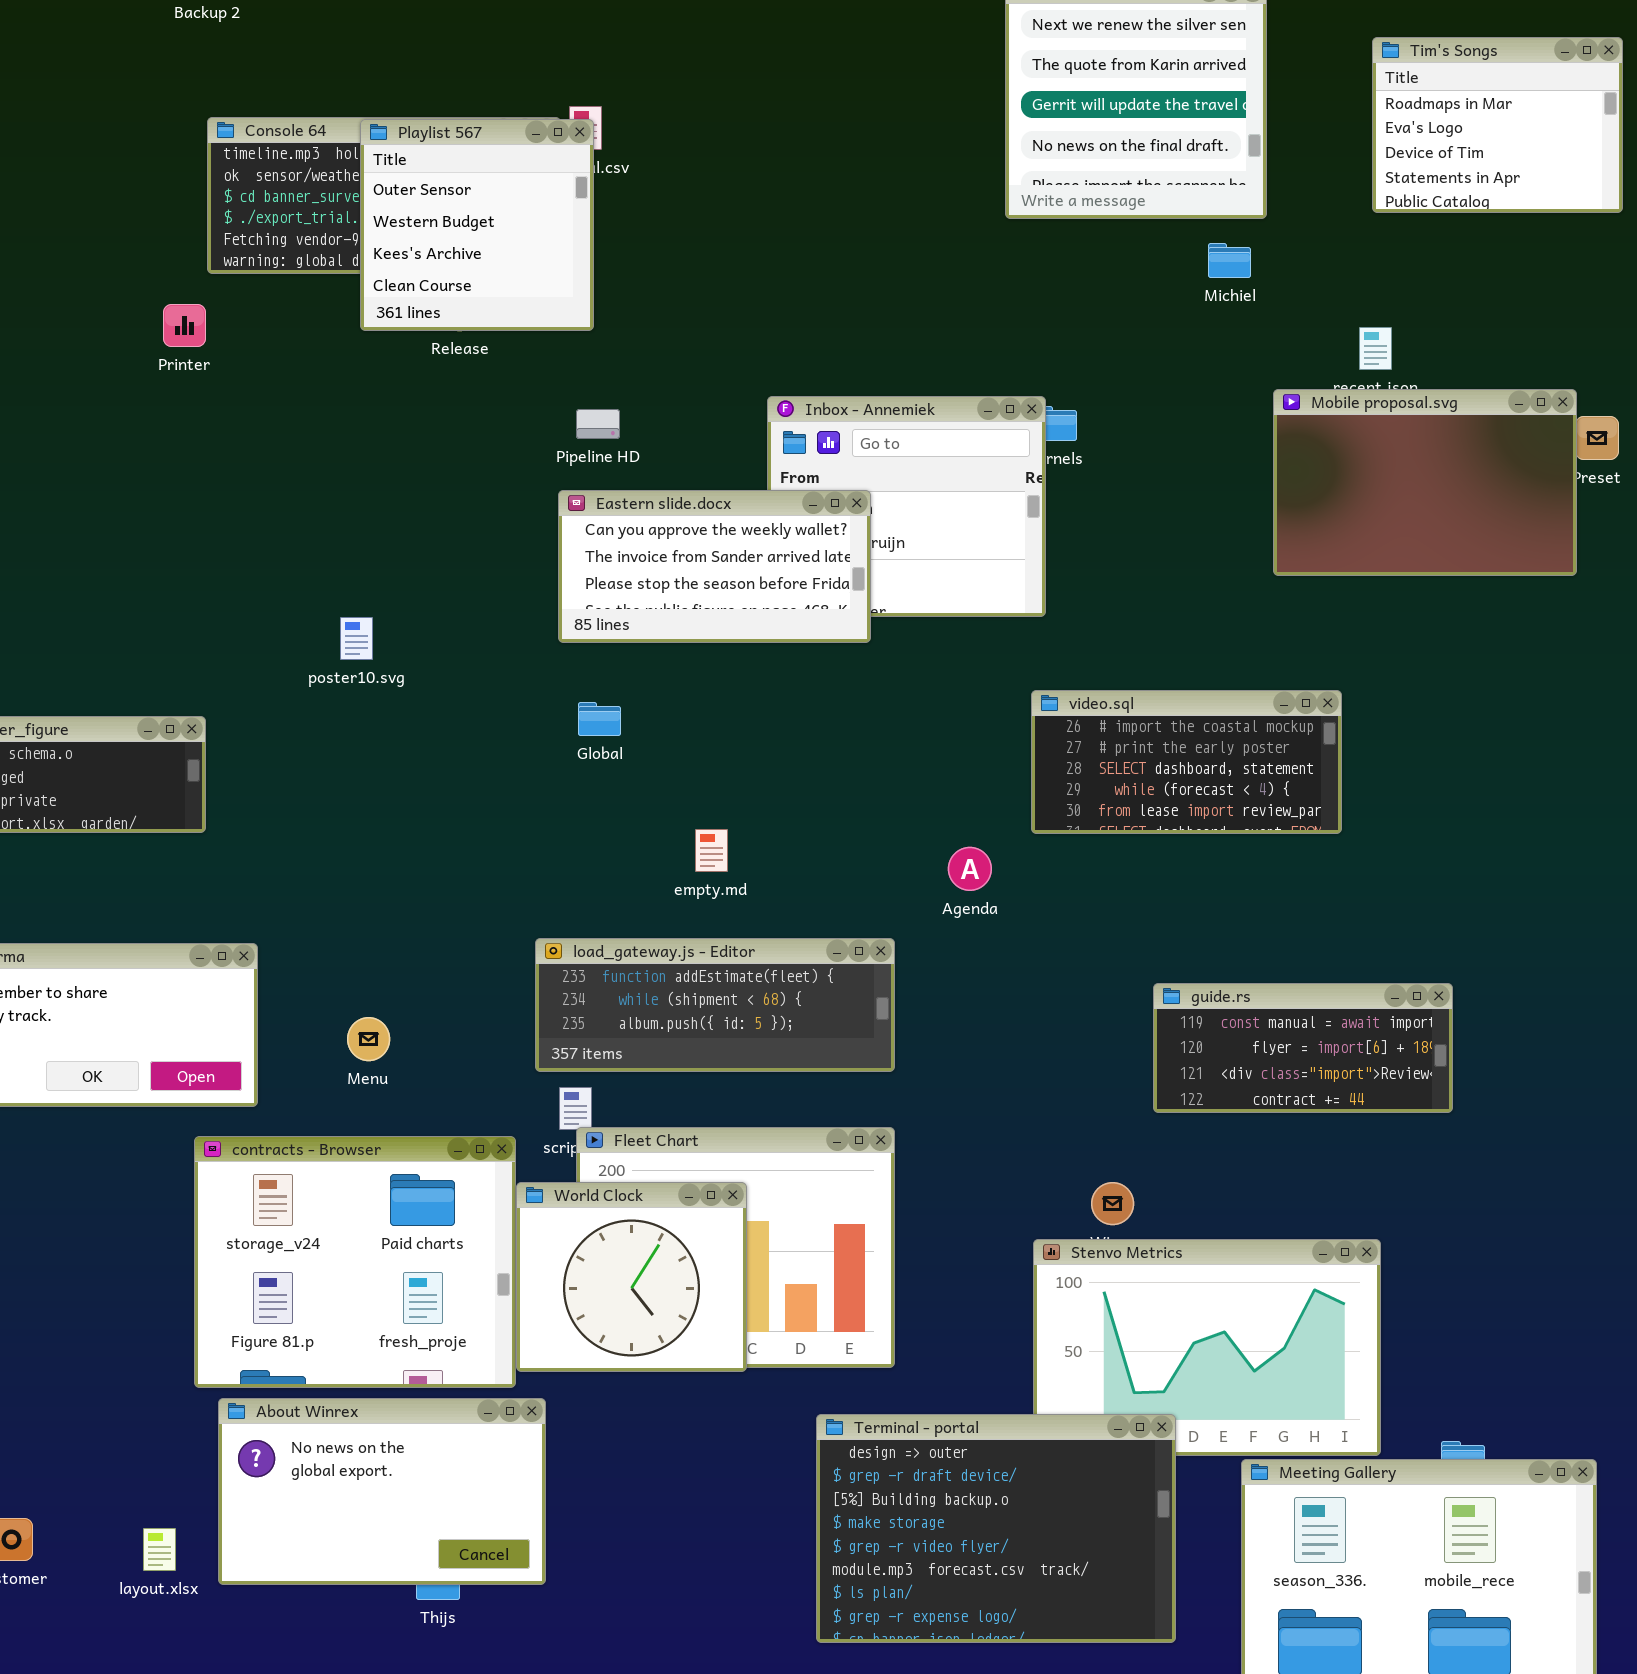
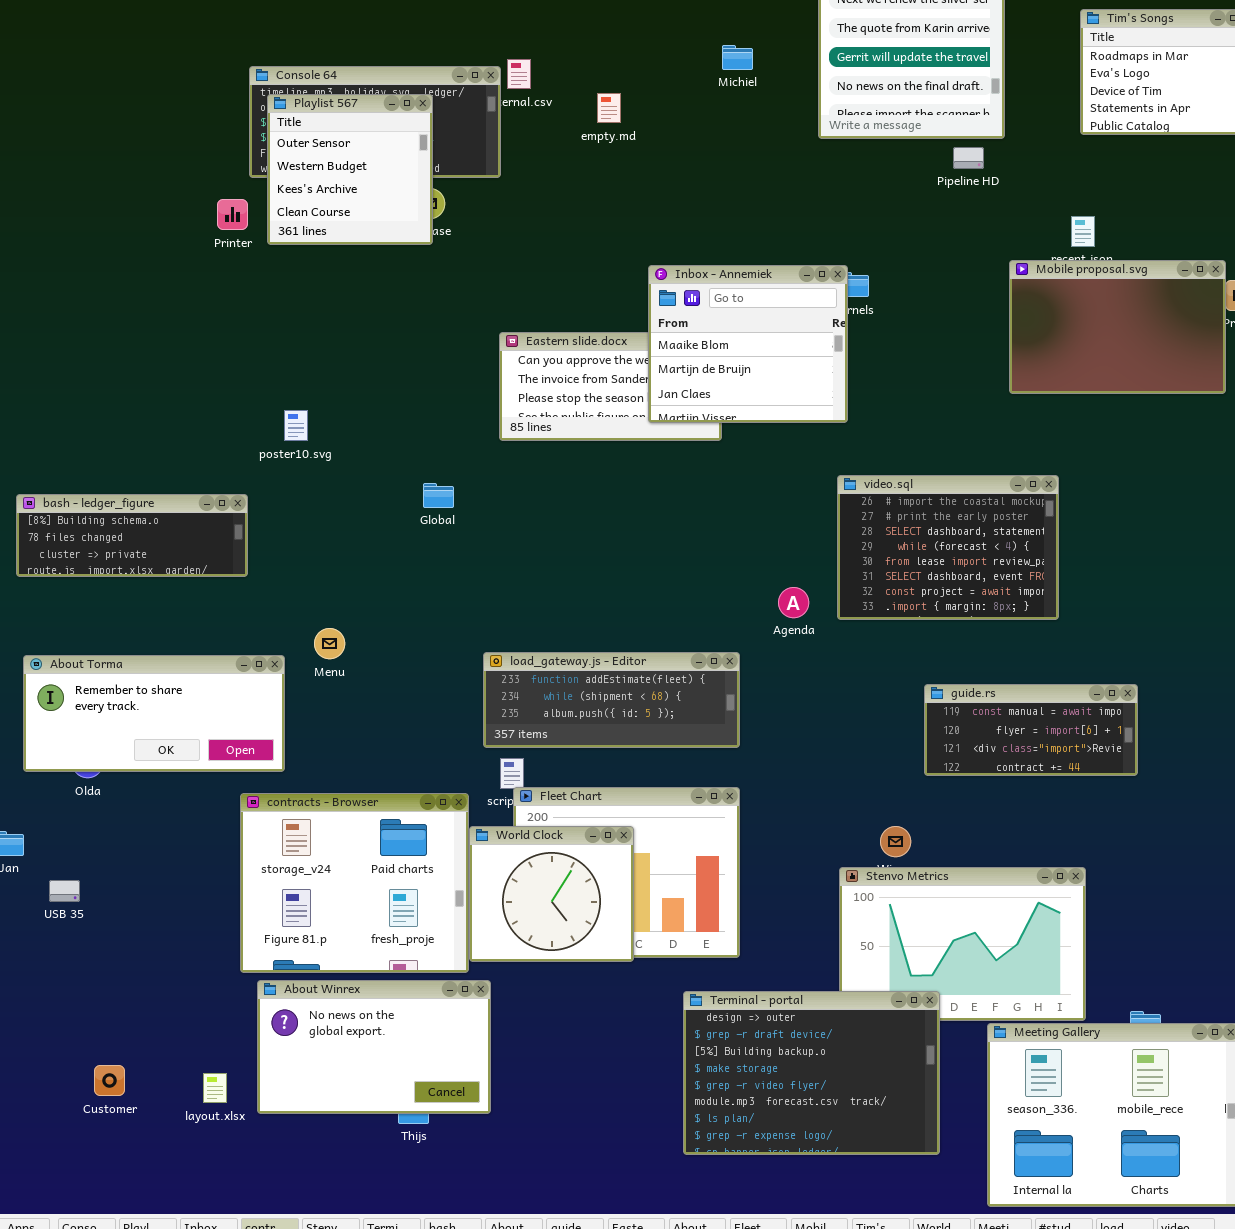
Playlist 567: [360,119,594,331] -> [267,94,433,245], moved
Michiel: [1208,243,1251,278] -> [722,45,753,70], moved
Inbox - Annemiek: [767,396,1046,617] -> [648,265,848,423], raised
Pipeline HD: [576,409,620,439] -> [953,147,984,169], moved
poster10.svg: [340,617,373,660] -> [284,410,308,441], moved
video.sql: [1031,690,1342,834] -> [837,475,1059,620], resized
Global: [578,702,621,736] -> [423,483,454,508], moved
empty.md: [695,829,728,872] -> [597,93,621,123], moved
Menu: [347,1017,390,1061] -> [314,628,345,659], moved

